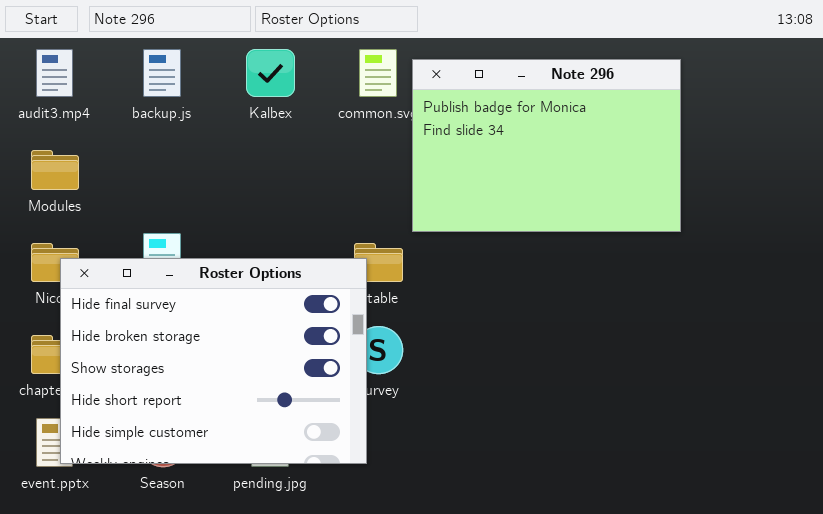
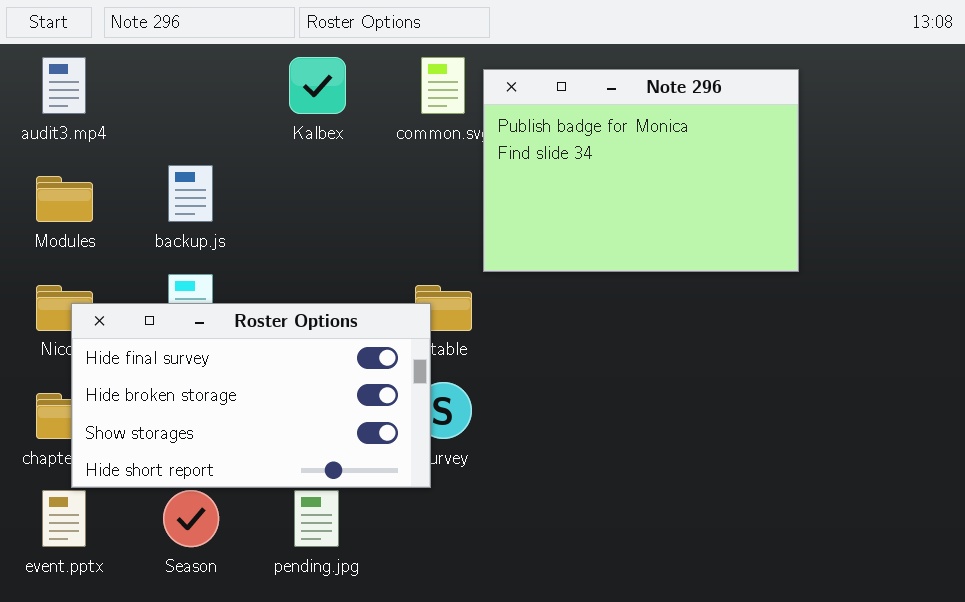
backup.js: [143,49,181,97] -> [168,165,213,222], moved
Roster Options: [60,258,367,464] -> [71,303,431,488], resized

